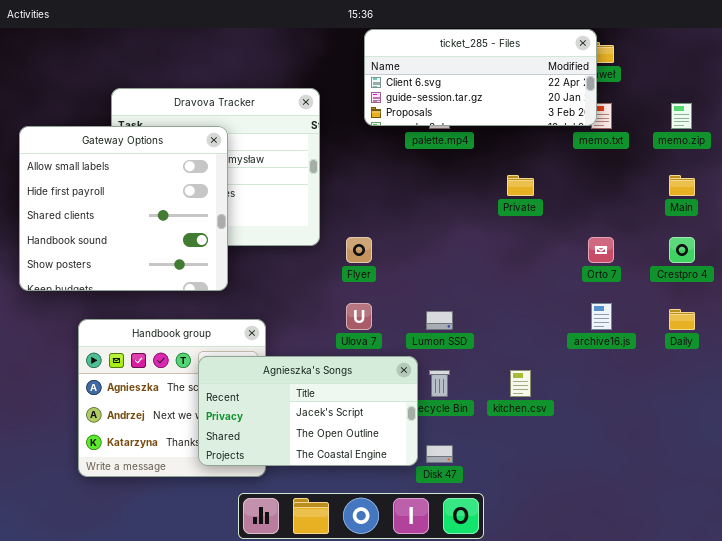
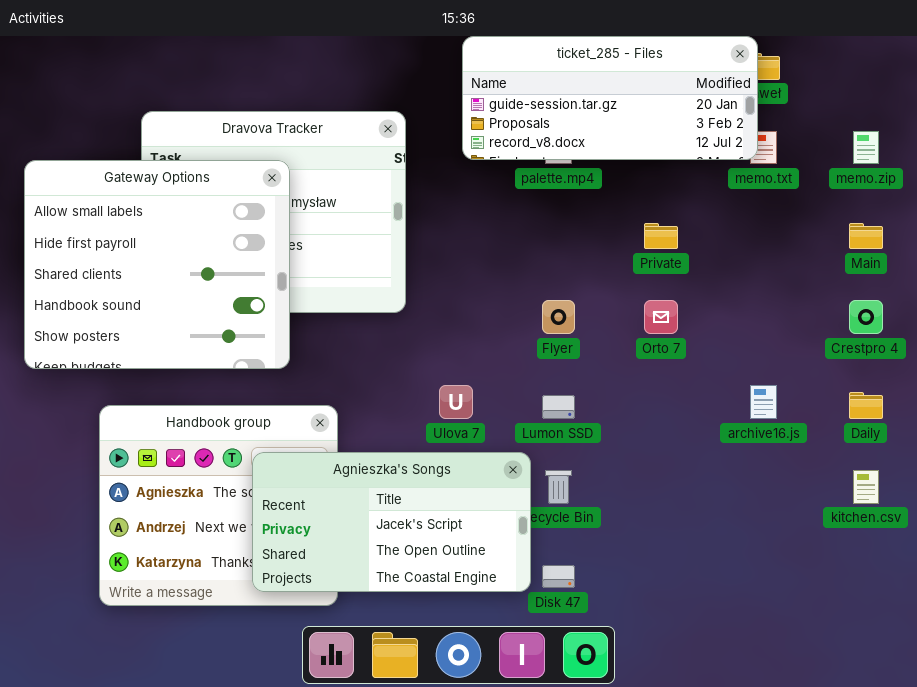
ticket_285 - Files: [364,29,597,126] -> [462,36,758,160], scrolled down 1 row
Flyer: [346,237,372,263] -> [542,300,575,334], moved
Orto 7: [588,237,614,263] -> [644,300,678,334], moved
kitchen.csv: [510,370,531,397] -> [853,470,879,504], moved

